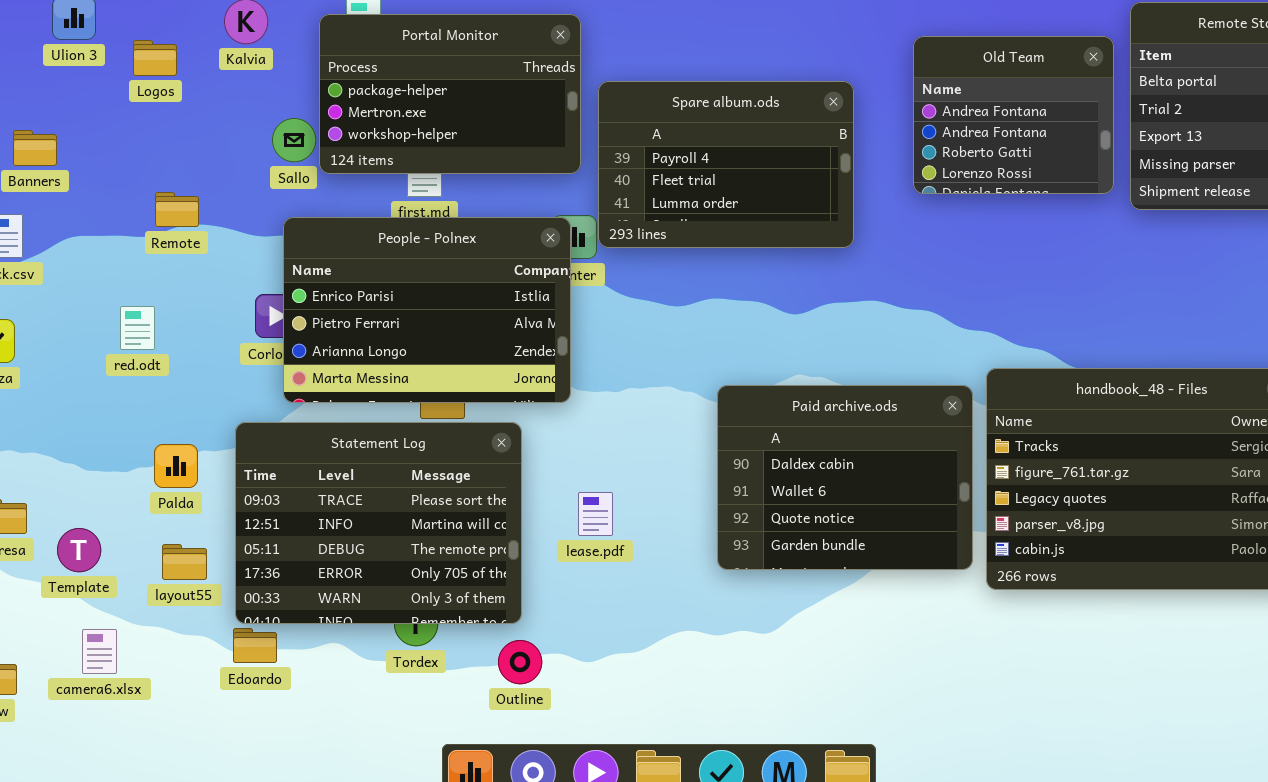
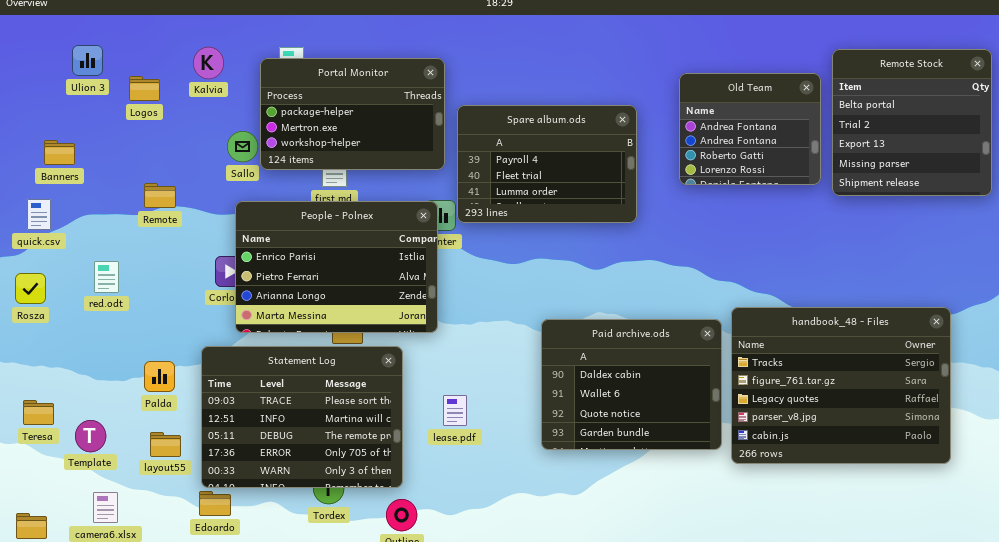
red.odt: [120,306,155,350] -> [94,261,119,293], moved

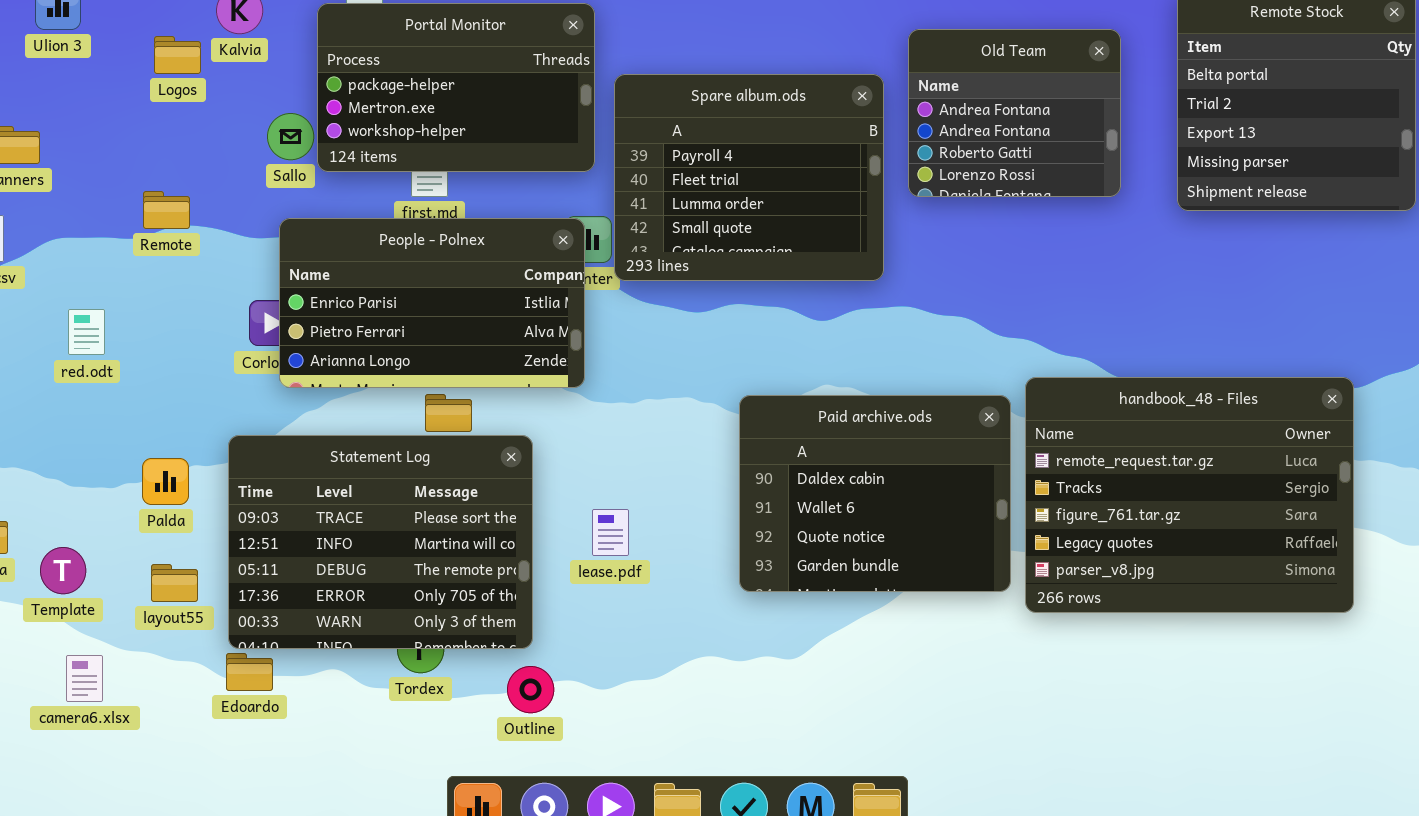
Old Team: [679,73,821,185] -> [908,29,1121,197], moved
Logos: [129,76,160,101] -> [154,36,201,74], moved
Spare album.ods: [457,105,637,223] -> [614,74,884,281], resized
People - Polnex: [235,201,438,333] -> [279,218,585,388], resized
handbook_48 - Files: [731,307,951,464] -> [1025,377,1354,613], scrolled up 1 row

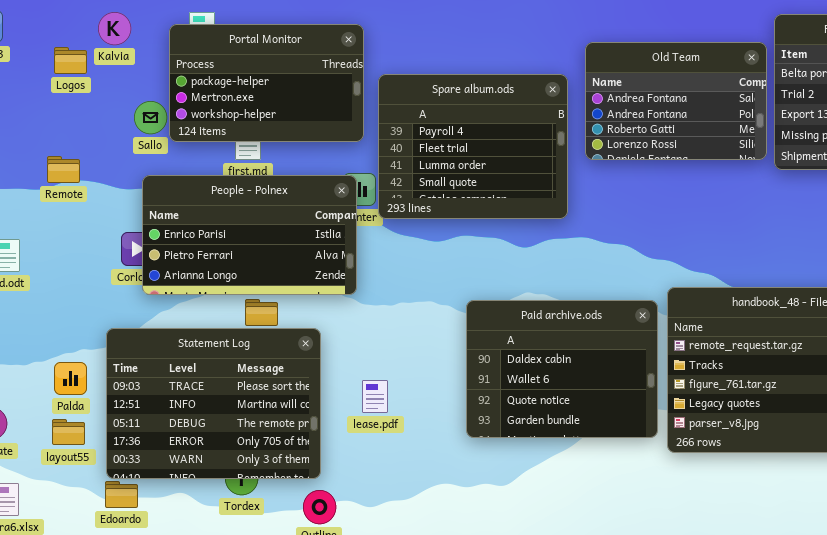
Old Team: [908,29,1121,197] -> [585,42,767,160], resized
Palda: [142,458,189,505] -> [54,362,87,395], moved

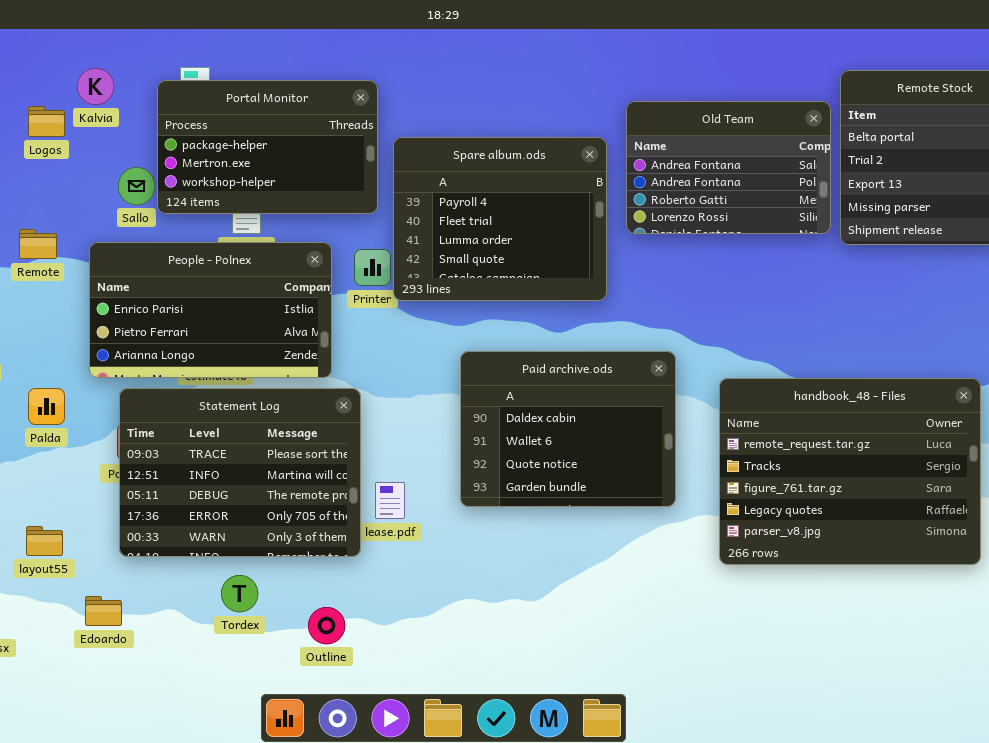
People - Polnex: [142,175,357,295] -> [89,242,332,378], moved
Paid archive.ods: [466,300,658,438] -> [460,351,676,507], moved
Statement Log: [106,328,321,479] -> [119,388,361,557], moved
Palda: [54,362,87,395] -> [28,388,65,425], moved

